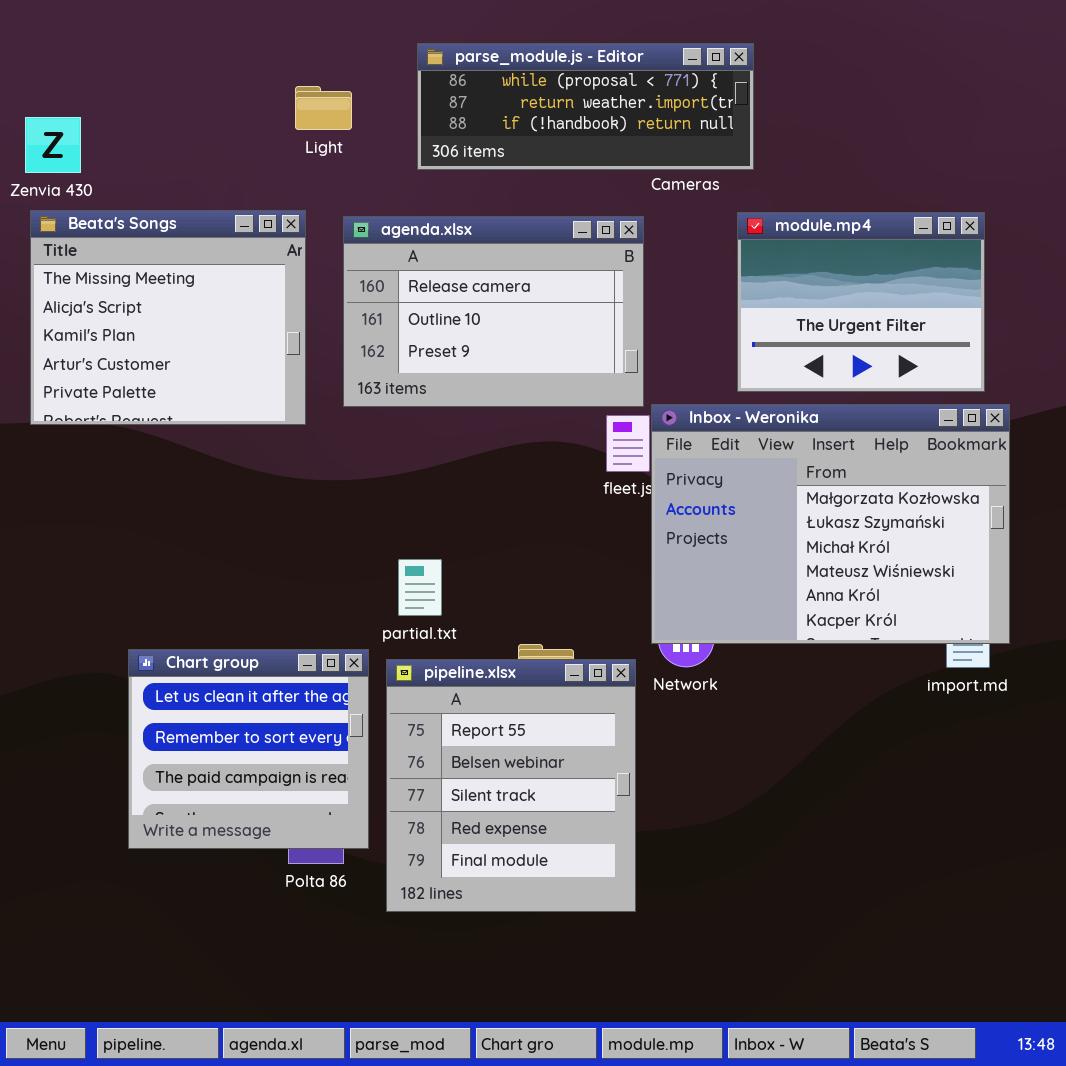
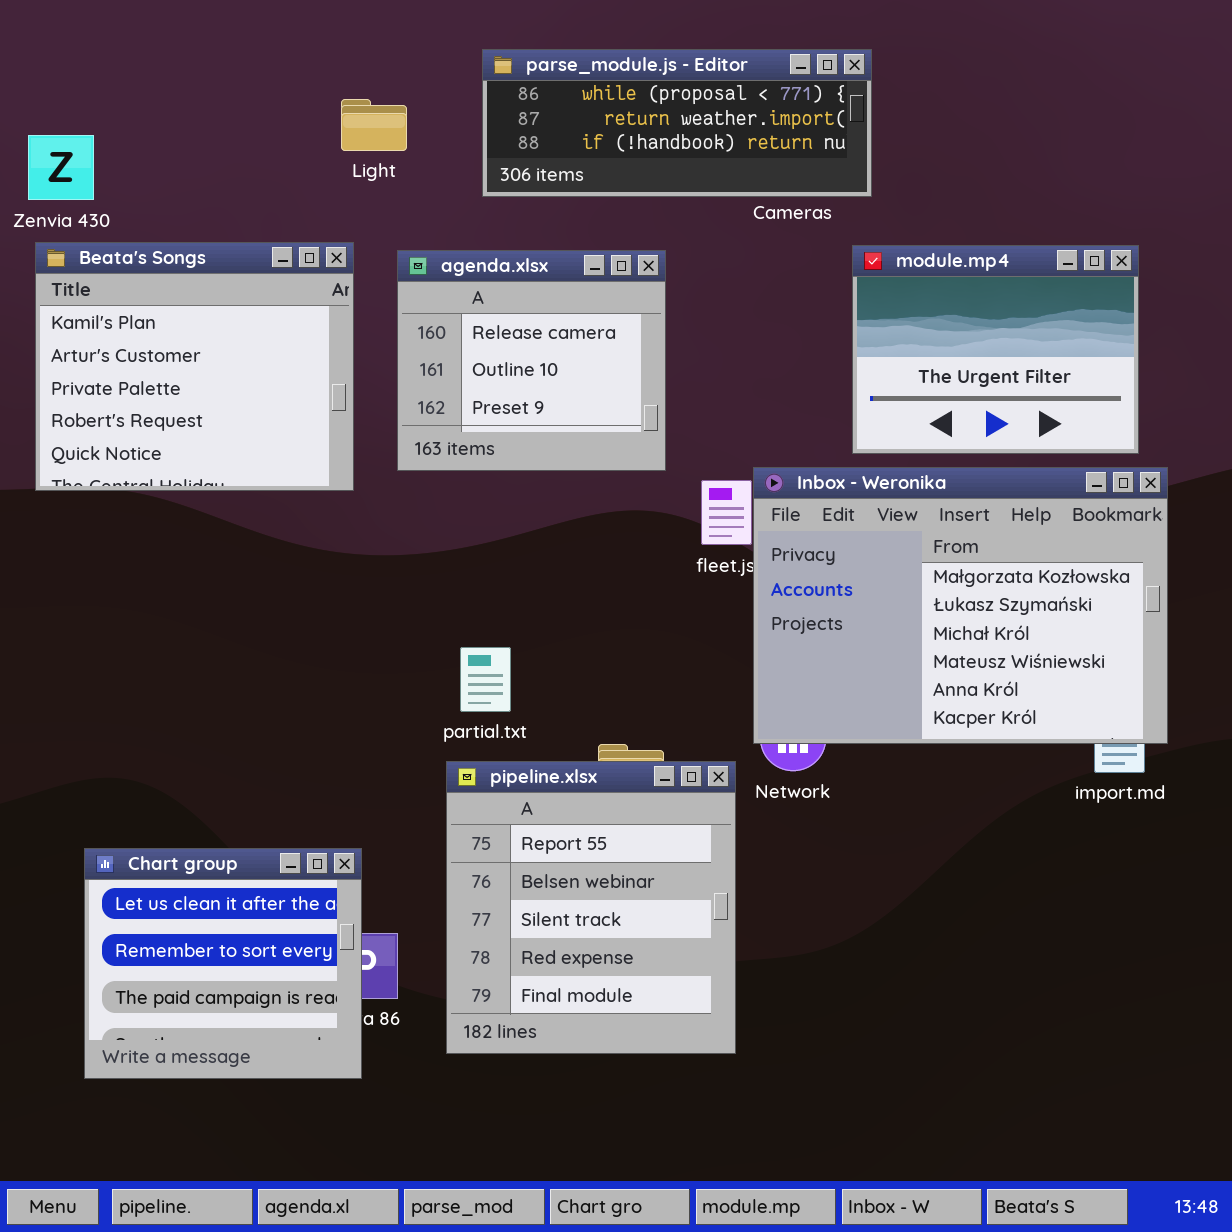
Beata's Songs: [30,210,306,425] -> [35,242,354,491], scrolled down 2 rows
agenda.xlsx: [343,216,644,407] -> [397,250,666,471], resized
Chart group: [128,649,369,849] -> [84,848,362,1079], moved

